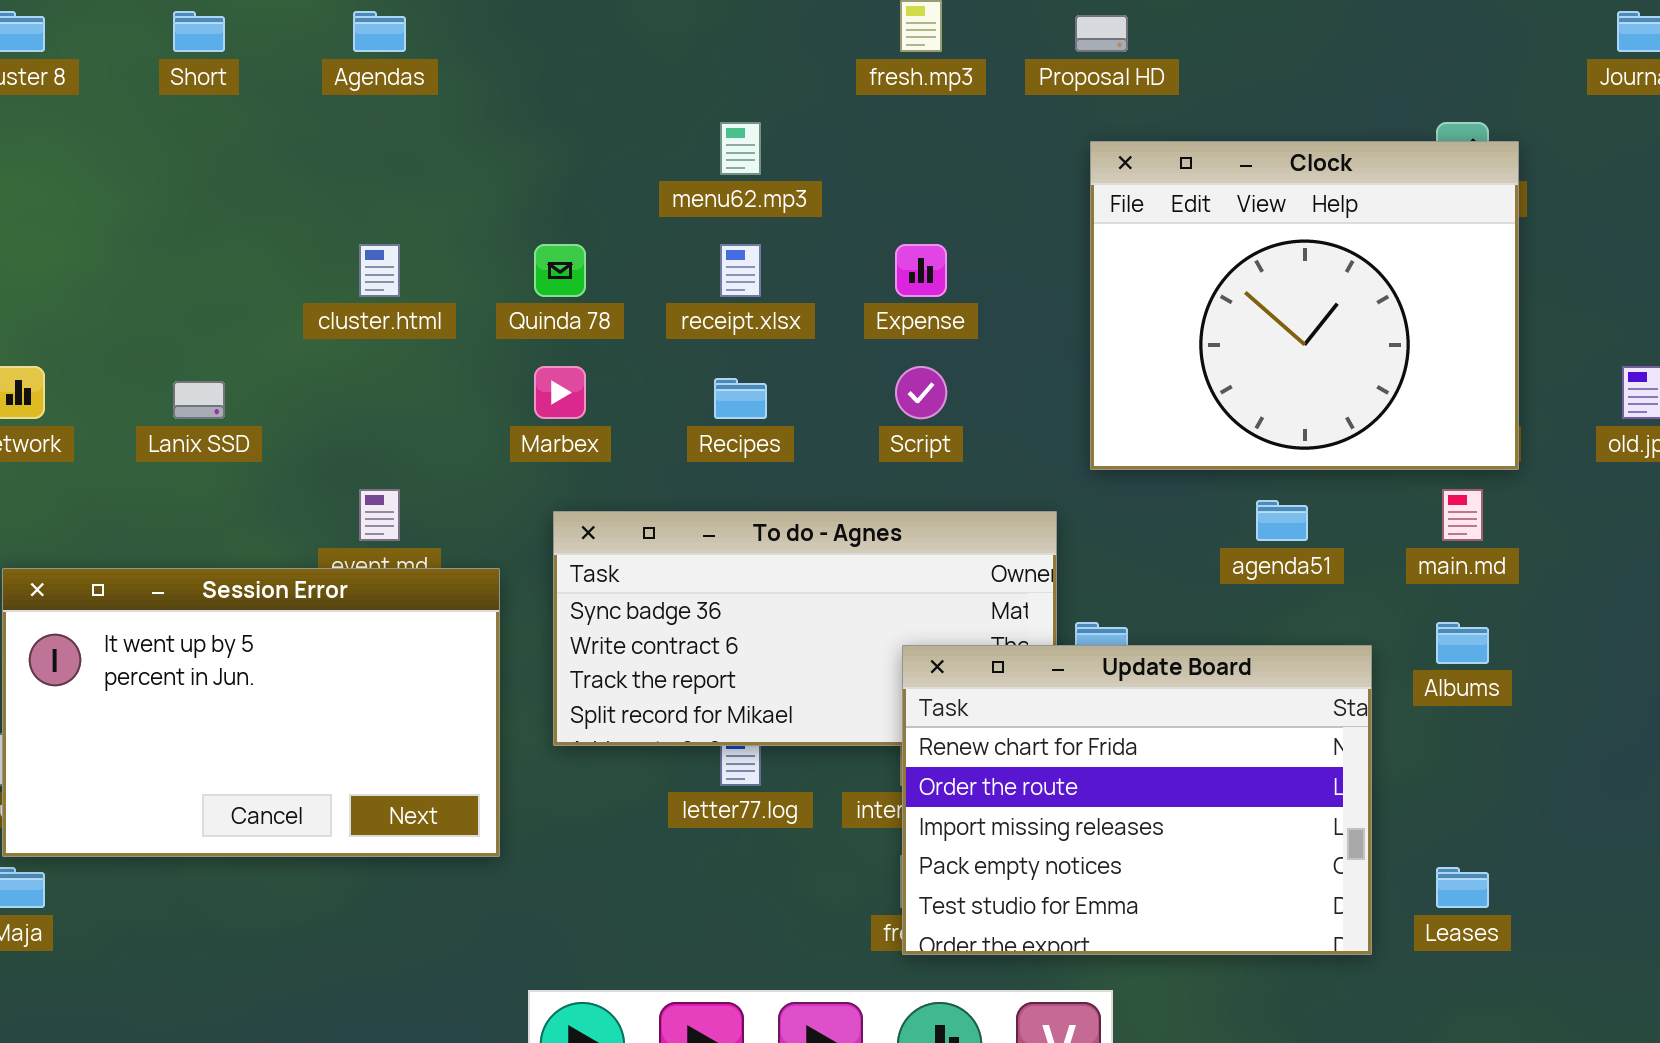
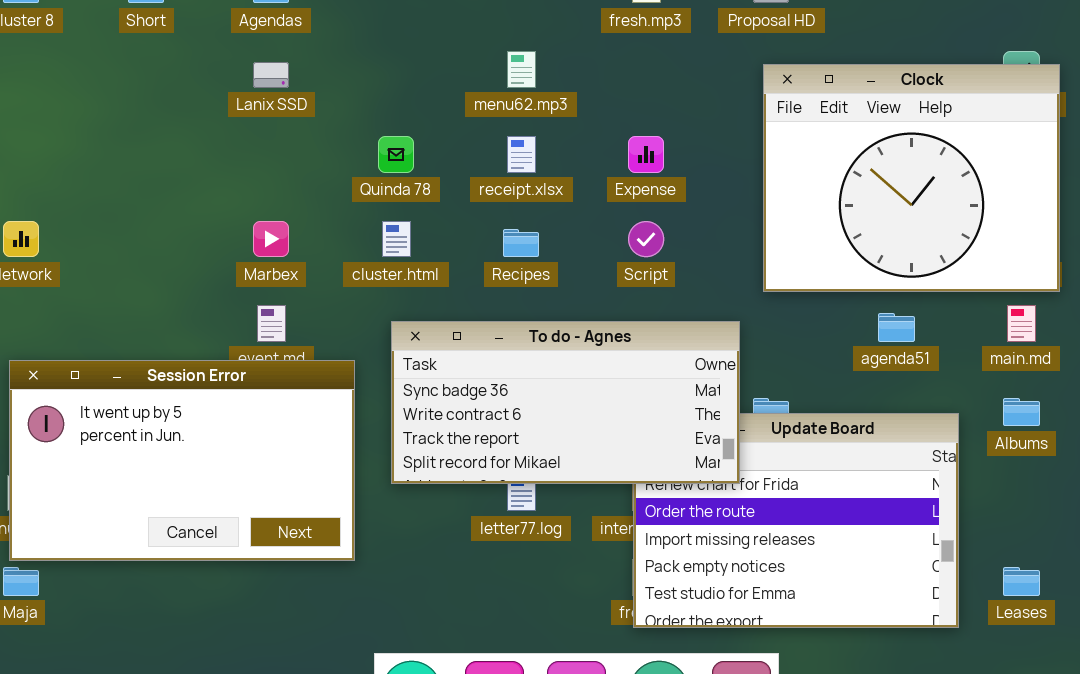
cluster.html: [359,244,400,297] -> [382,221,411,257], moved
Marbex: [534,366,586,419] -> [253,221,289,257], moved
Lanix SSD: [173,381,225,419] -> [253,62,289,88], moved
To do - Agnes: [553,511,1057,746] -> [391,321,740,484], raised

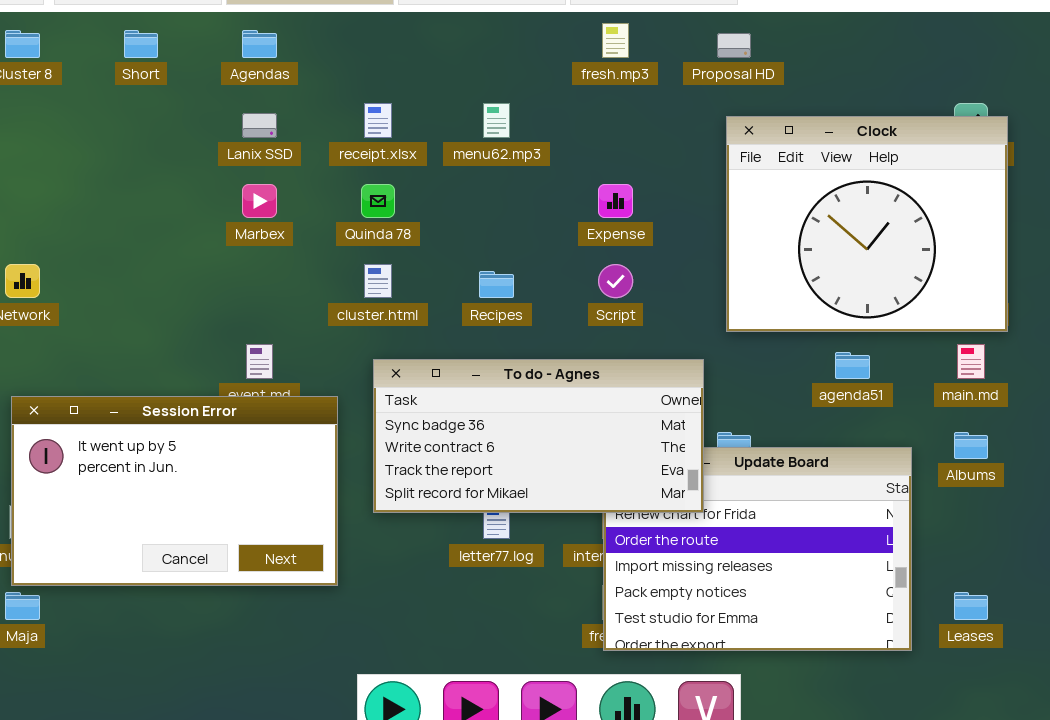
receipt.xlsx: [507,136,536,173] -> [364,103,392,138], moved
Marbex: [253,221,289,257] -> [242,184,277,218], moved

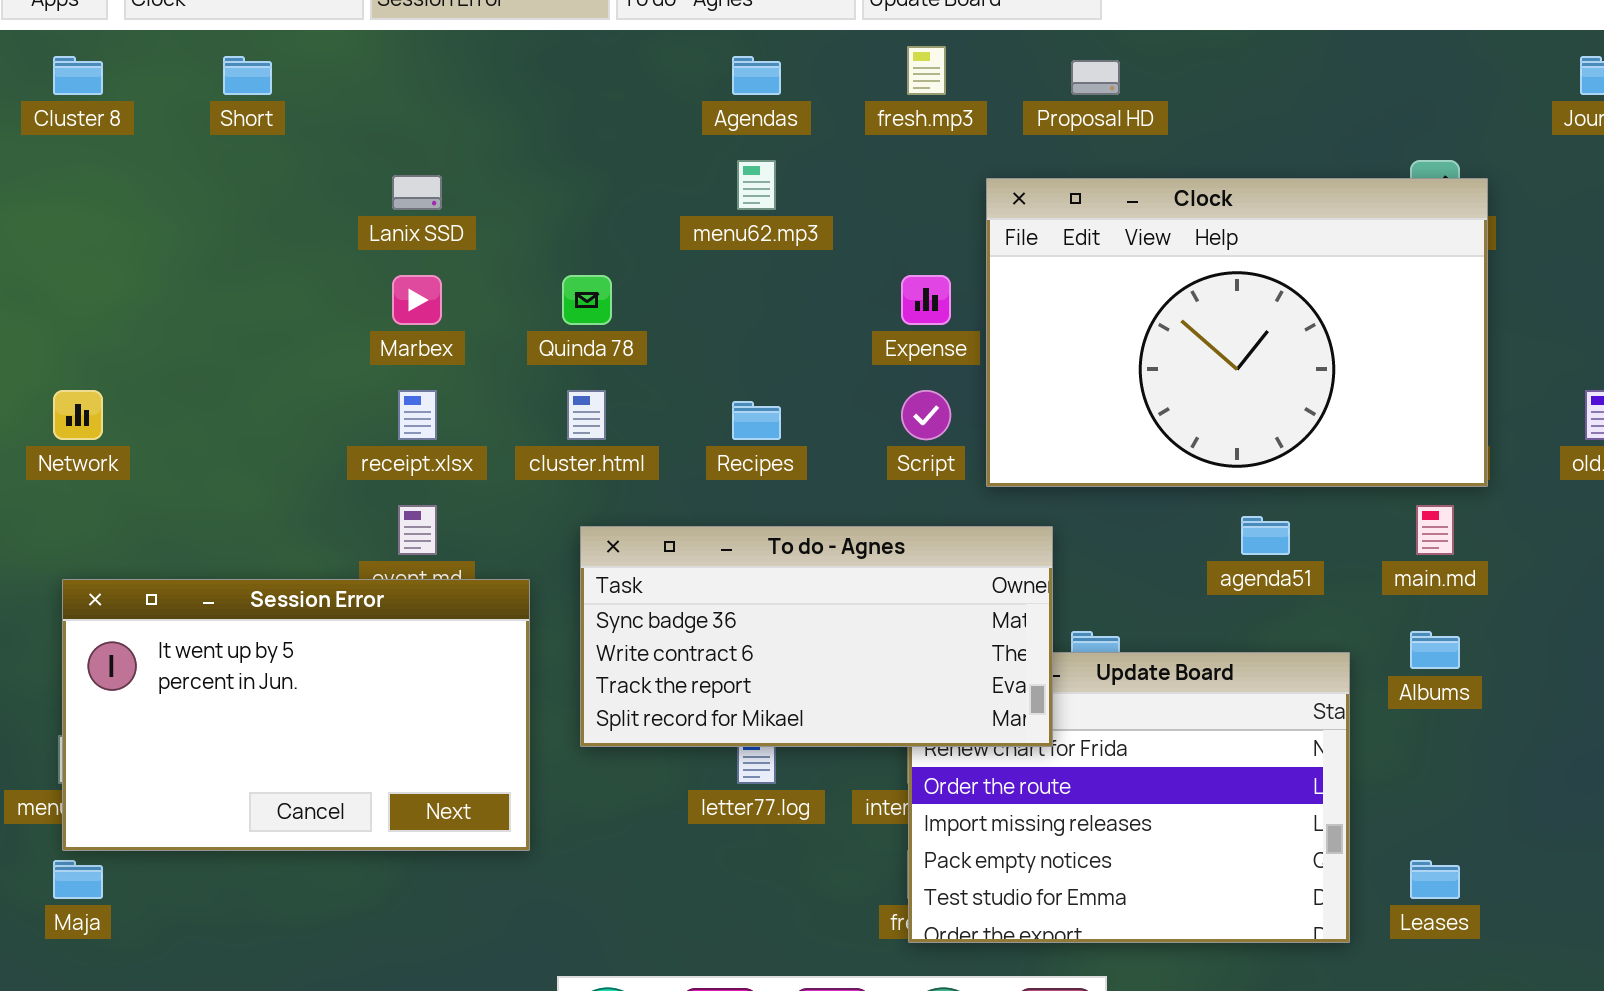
Agendas: [242,30,277,58] -> [732,56,781,95], moved
receipt.xlsx: [364,103,392,138] -> [398,390,437,440], moved
Clock: [726,116,1008,332] -> [986,178,1488,487], resized

